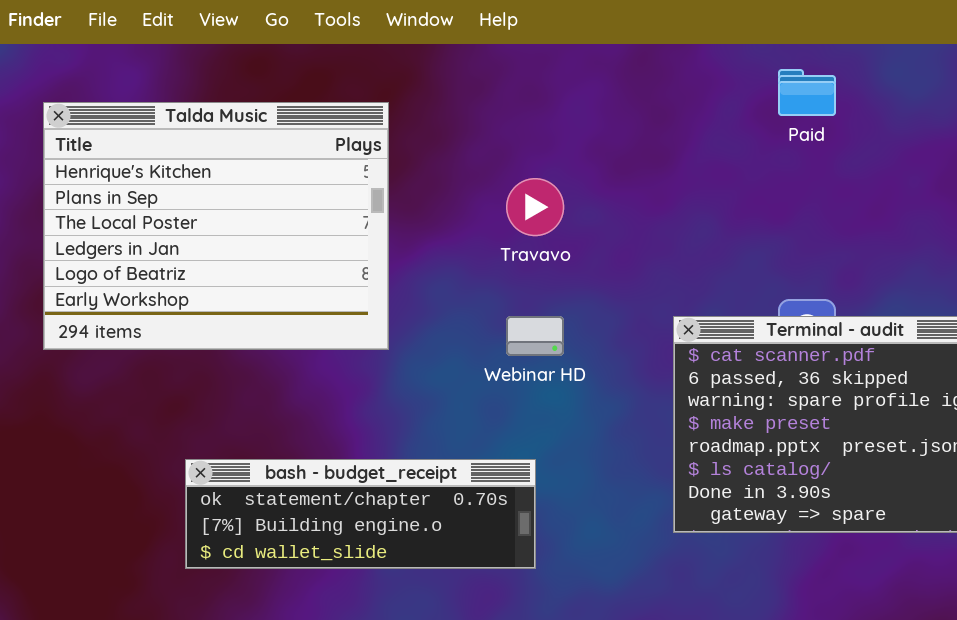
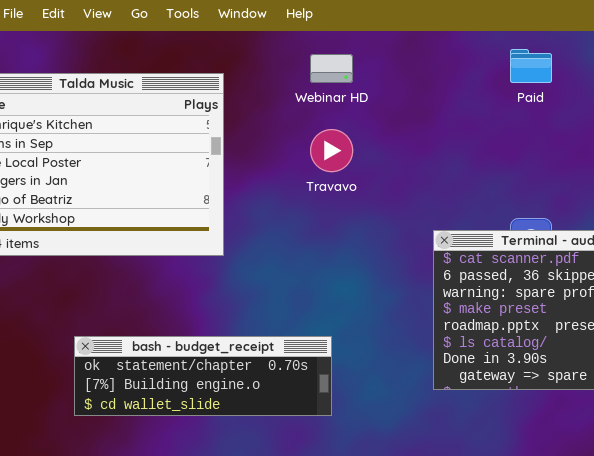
Webinar HD: [506,316,564,356] -> [310,54,353,83], moved

